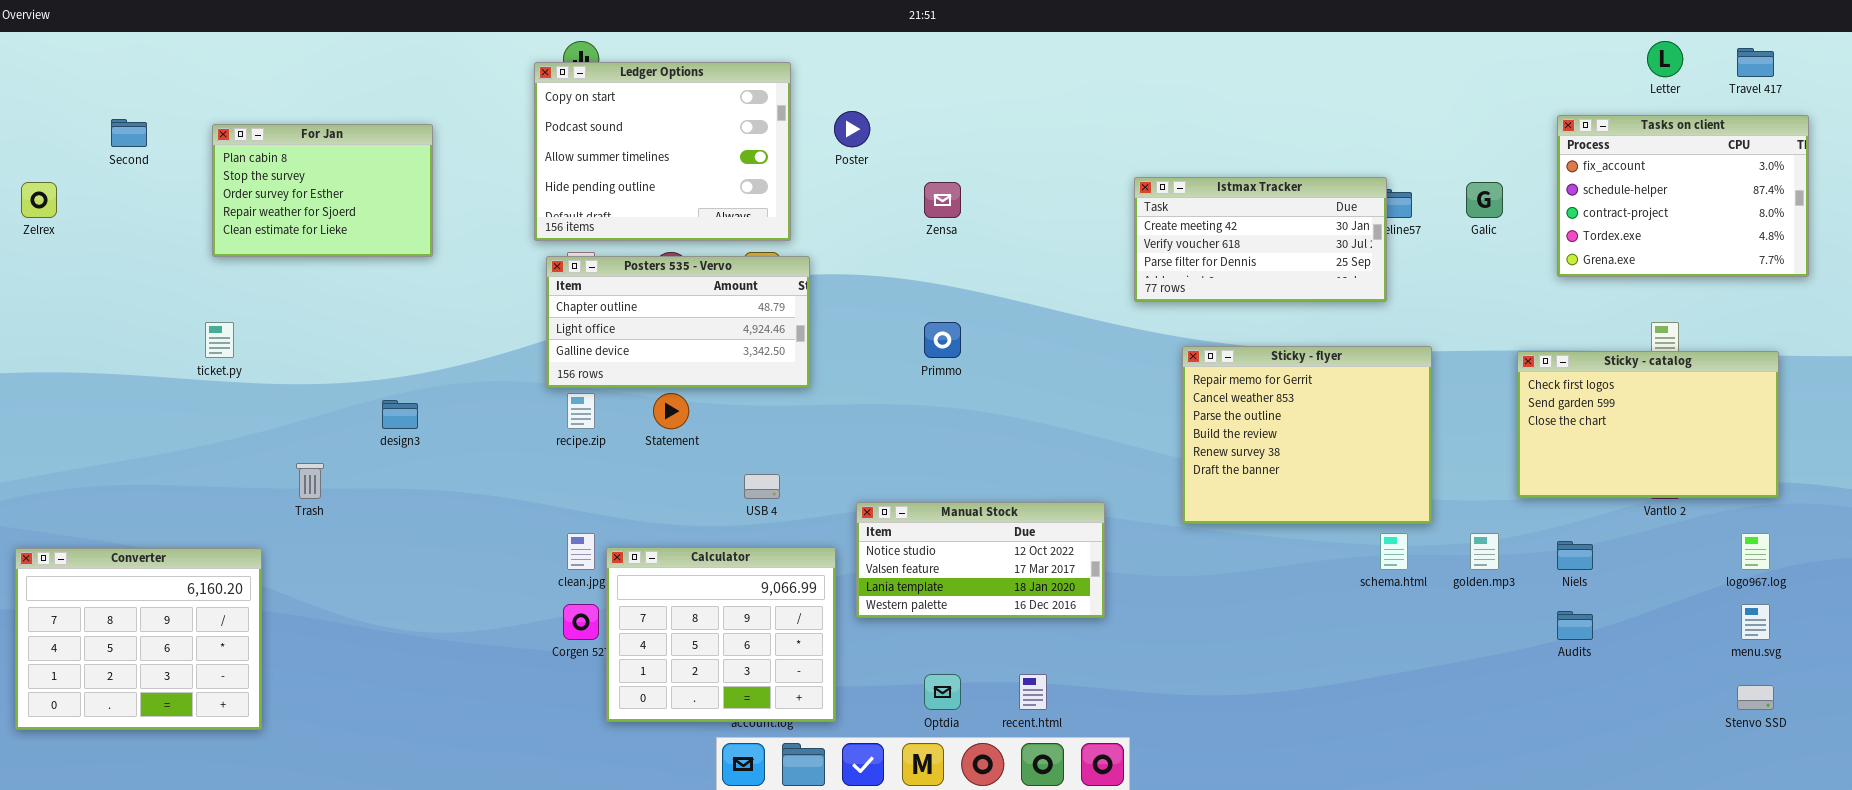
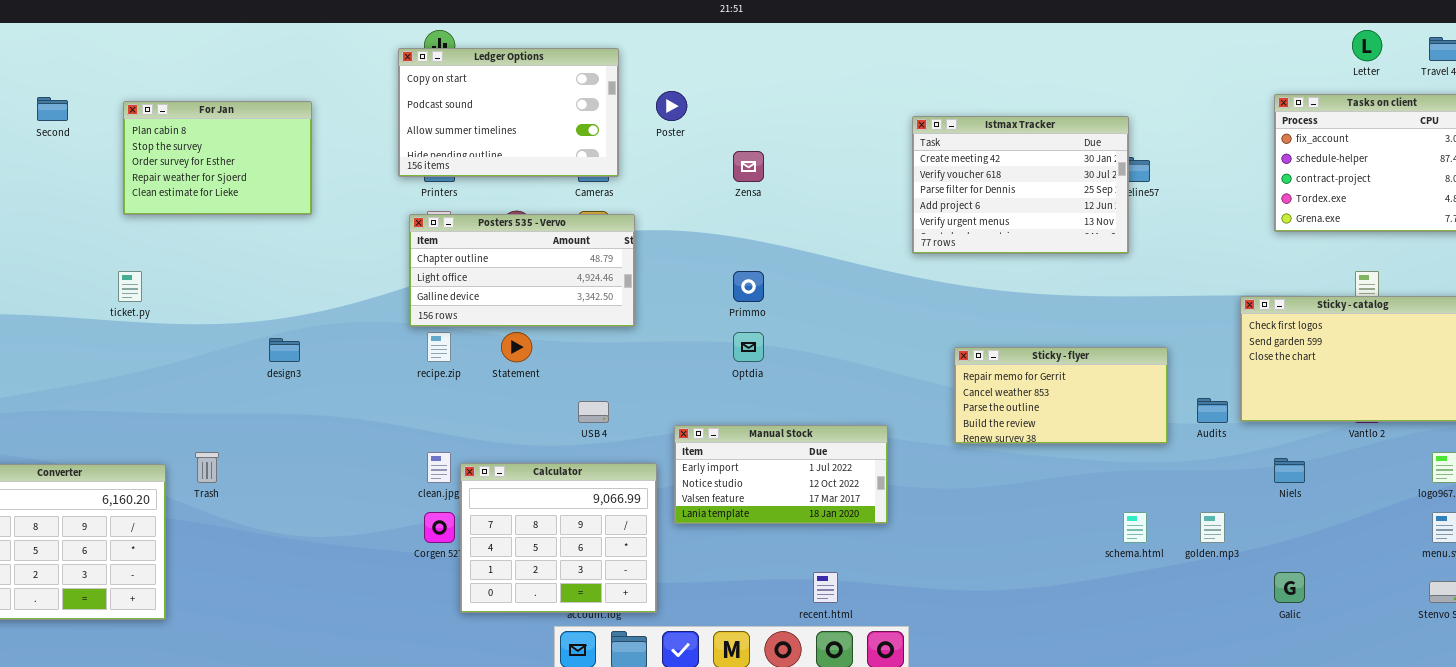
Ledger Options: [534,62,791,241] -> [398,48,619,177], resized
Istmax Tracker: [1134,177,1387,302] -> [912,116,1129,254], resized
Galic: [1466,182,1503,218] -> [1274,572,1305,603], moved
Sticky - flyer: [1182,346,1432,524] -> [954,347,1168,444], resized
Trash: [296,463,324,499] -> [195,452,219,483], moved
Manual Stock: [856,502,1105,618] -> [674,425,888,524], scrolled up 1 row
schema.html: [1380,533,1408,570] -> [1123,512,1147,543], moved
golden.mp3: [1470,533,1499,570] -> [1200,512,1225,543], moved
Audits: [1557,611,1593,640] -> [1197,398,1228,423], moved
Optdia: [924,674,961,710] -> [733,332,764,362], moved

